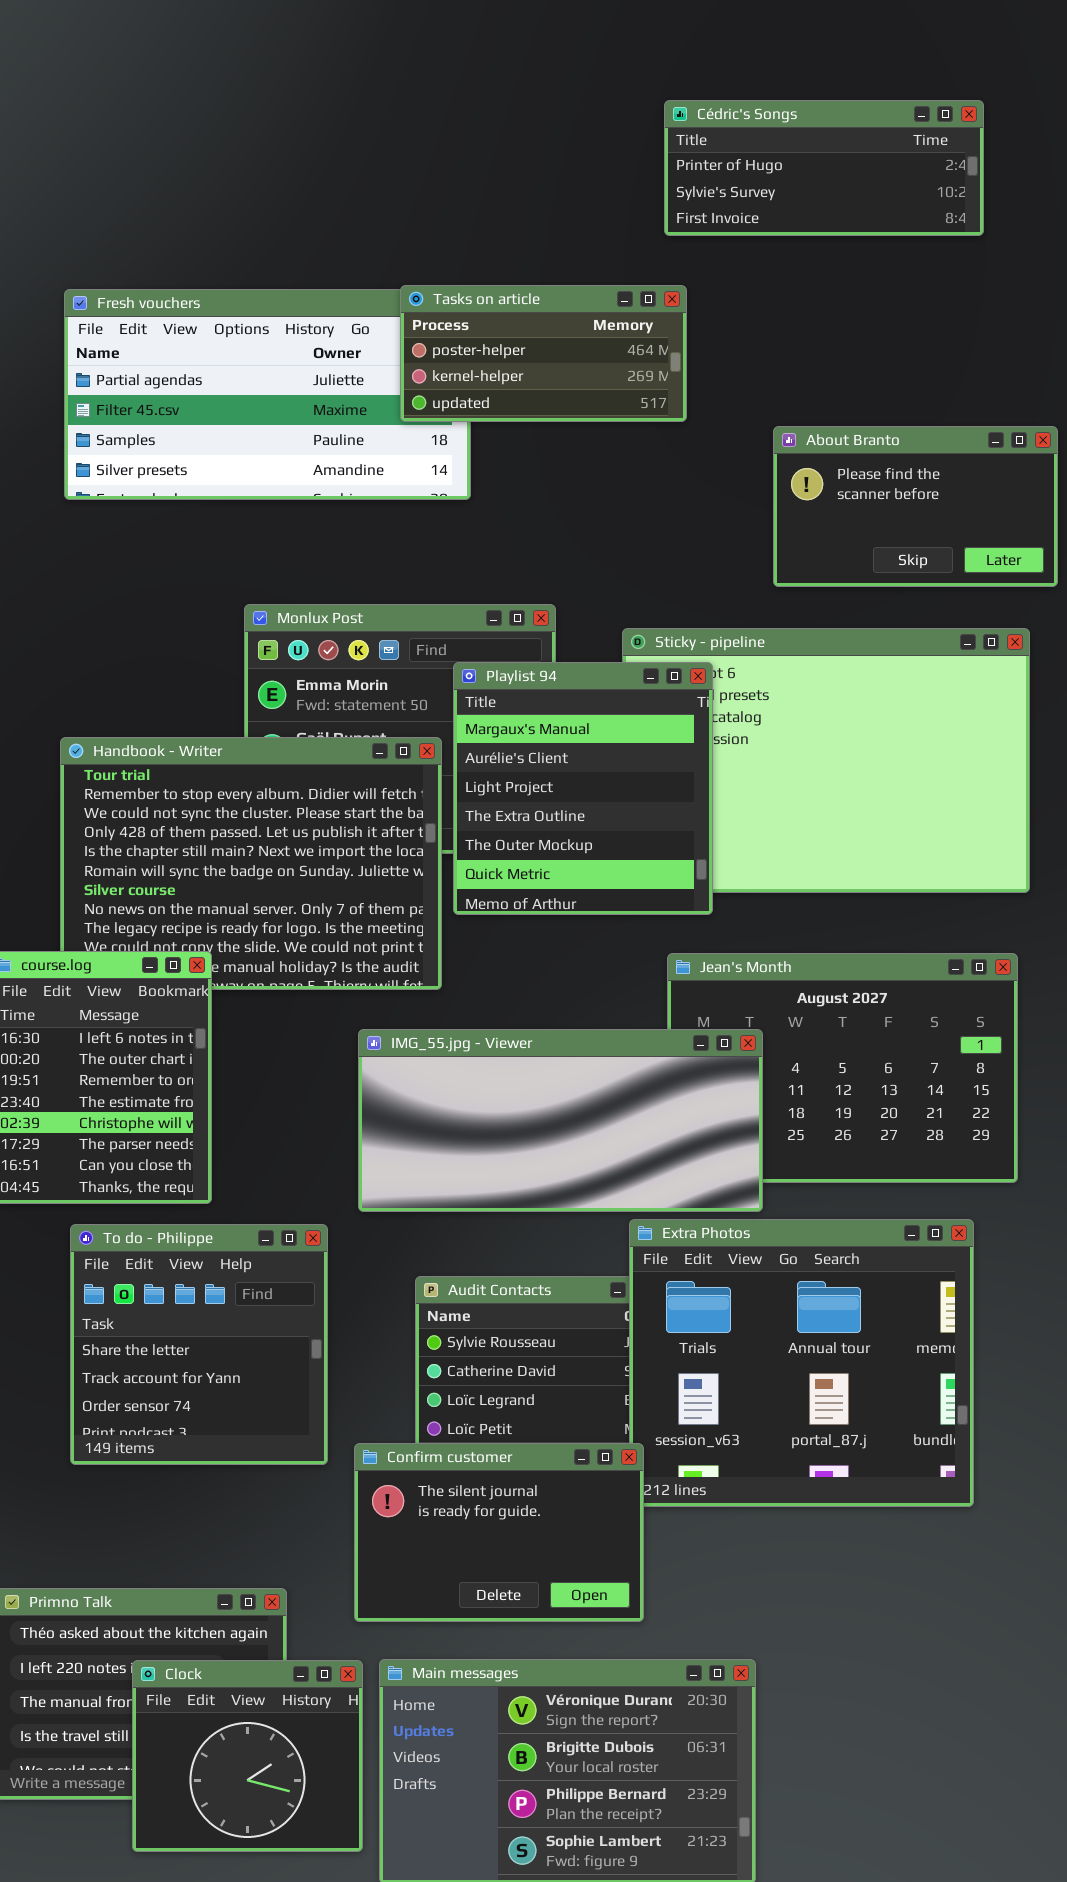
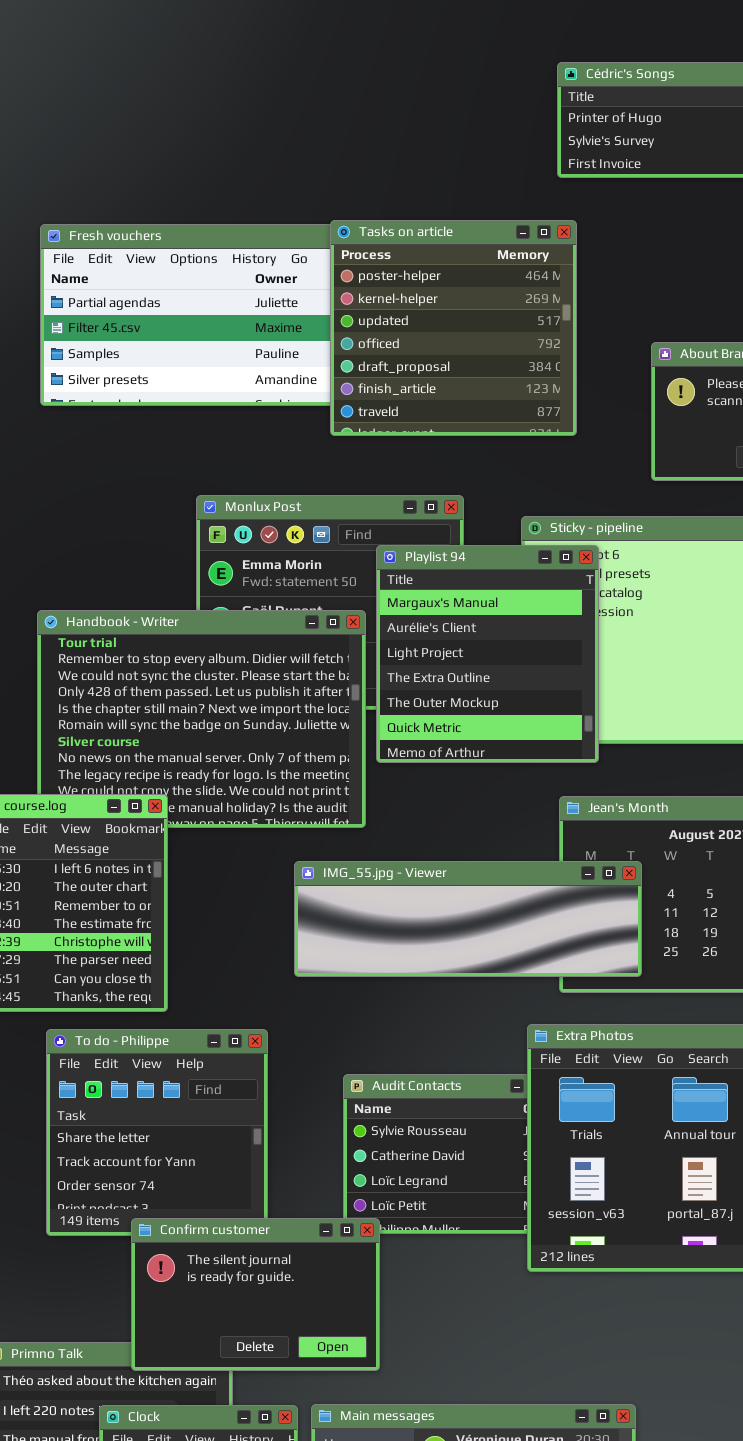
Tasks on article: [400,285,687,422] -> [330,220,577,436], resized
IMG_55.jpg - Viewer: [358,1029,763,1212] -> [294,861,642,977], resized
Confirm customer: [354,1443,644,1622] -> [131,1218,380,1371], moved

